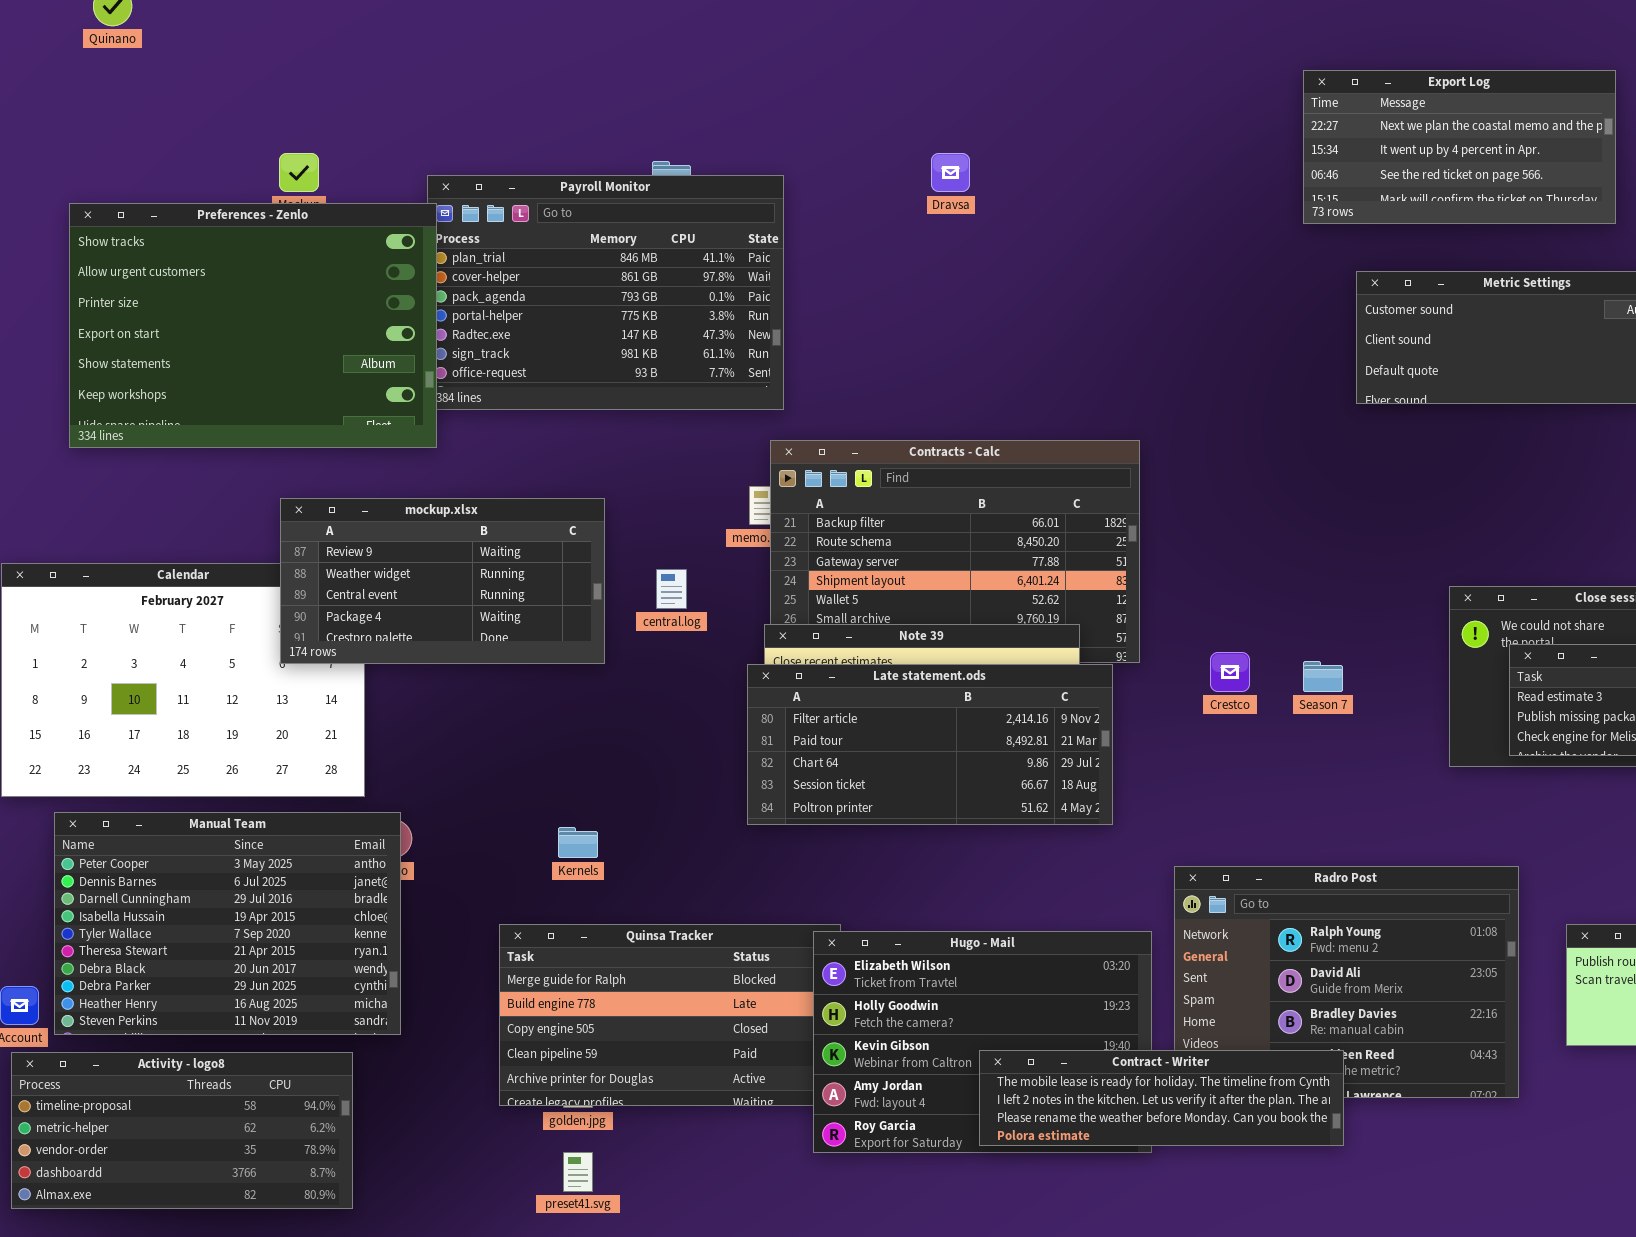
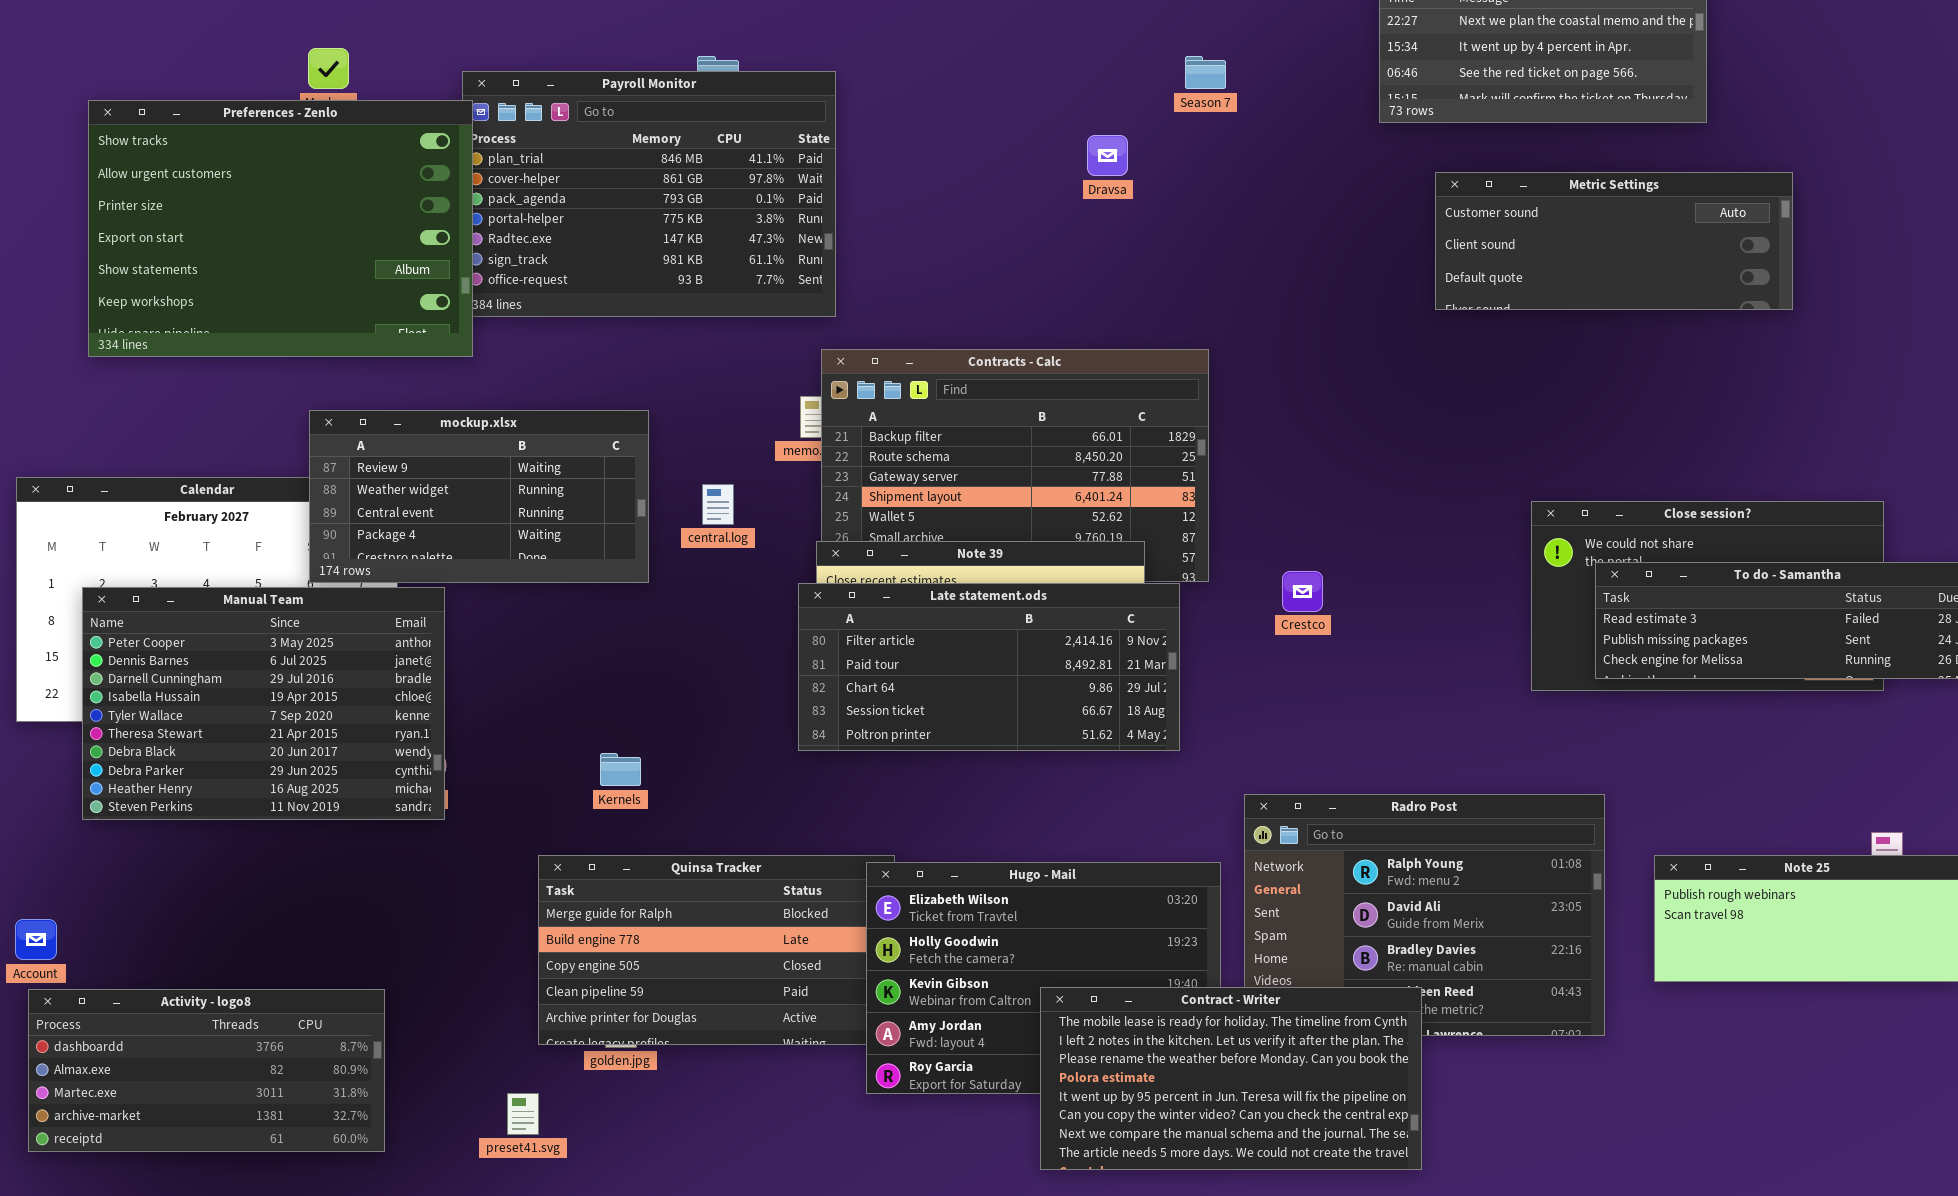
Dravsa: [931,153,970,192] -> [1087,135,1128,176], moved
Season 7: [1303,661,1343,692] -> [1185,56,1226,89], moved
Manual Team: [54,812,401,1035] -> [82,587,445,820], moved
Contract - Writer: [979,1050,1344,1146] -> [1040,987,1422,1170], resized
Activity - logo8: [11,1052,353,1209] -> [28,989,385,1152], scrolled down 3 rows
preset41.svg: [563,1152,593,1192] -> [507,1093,539,1135], moved

